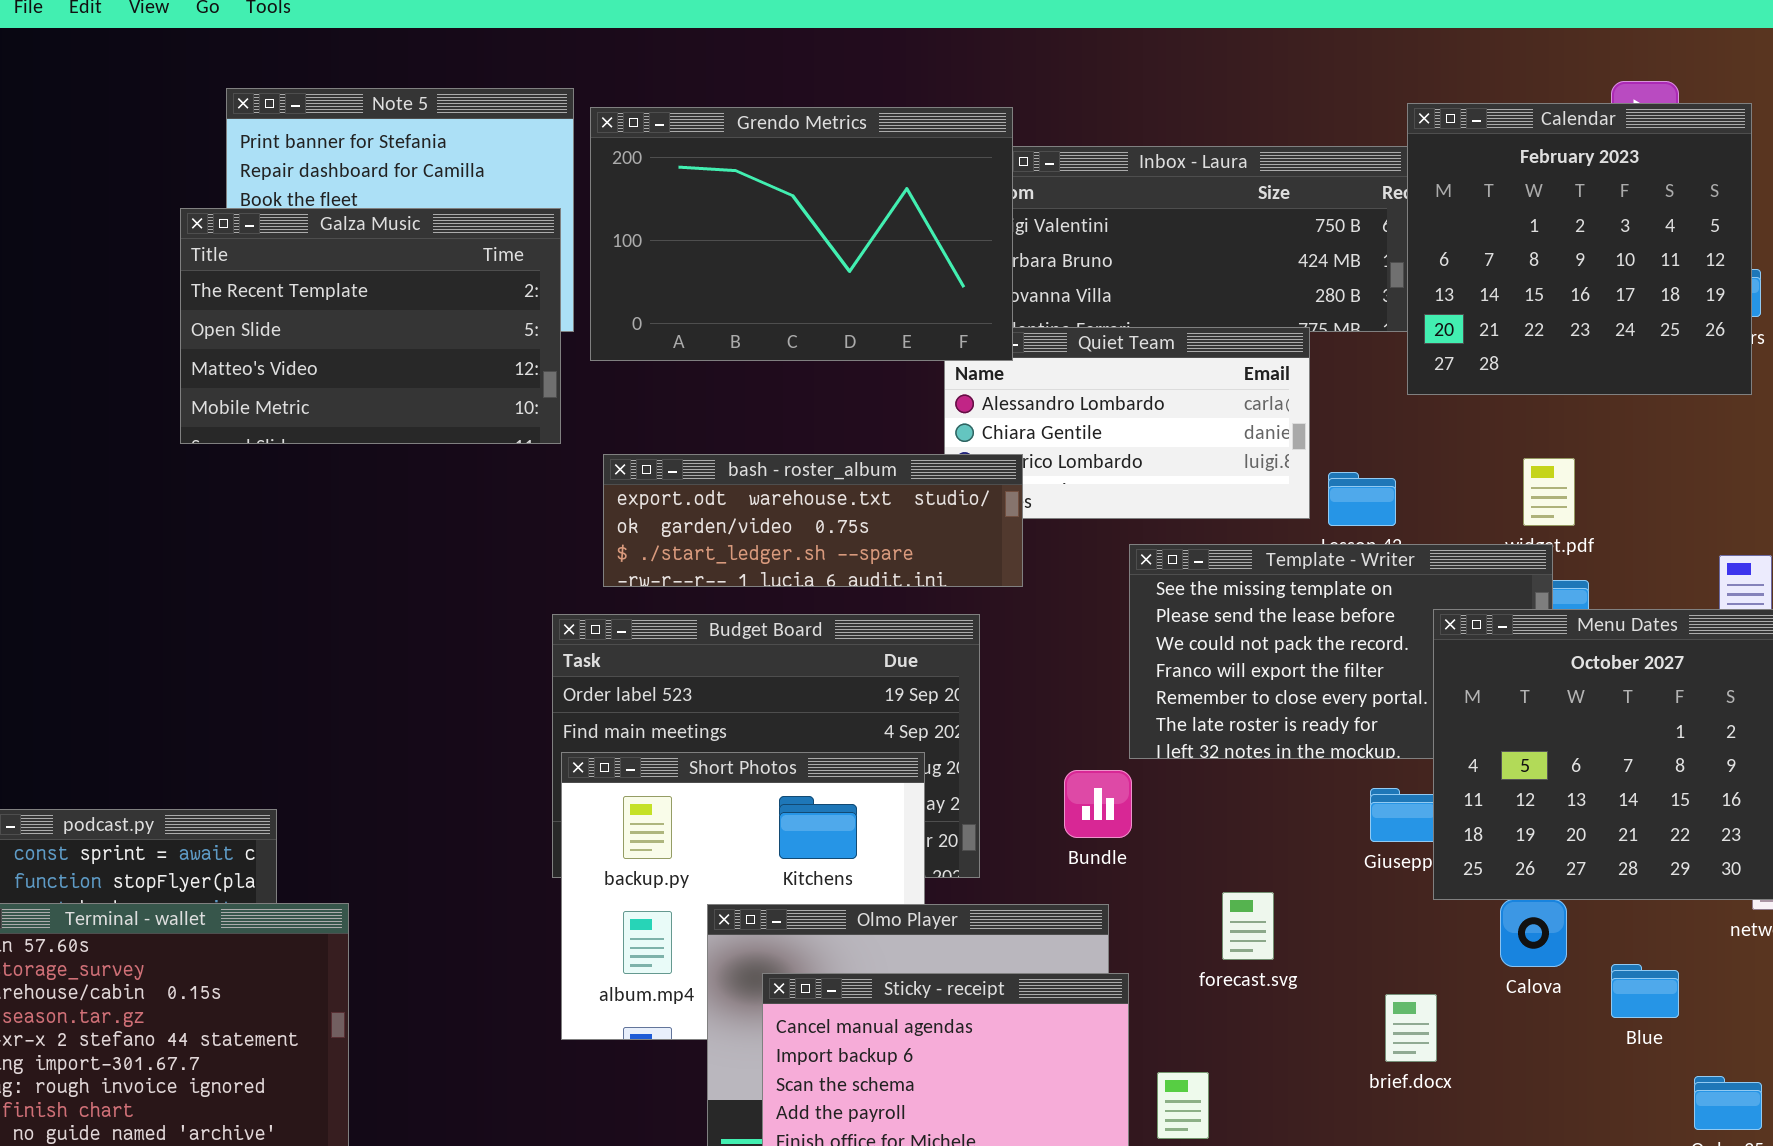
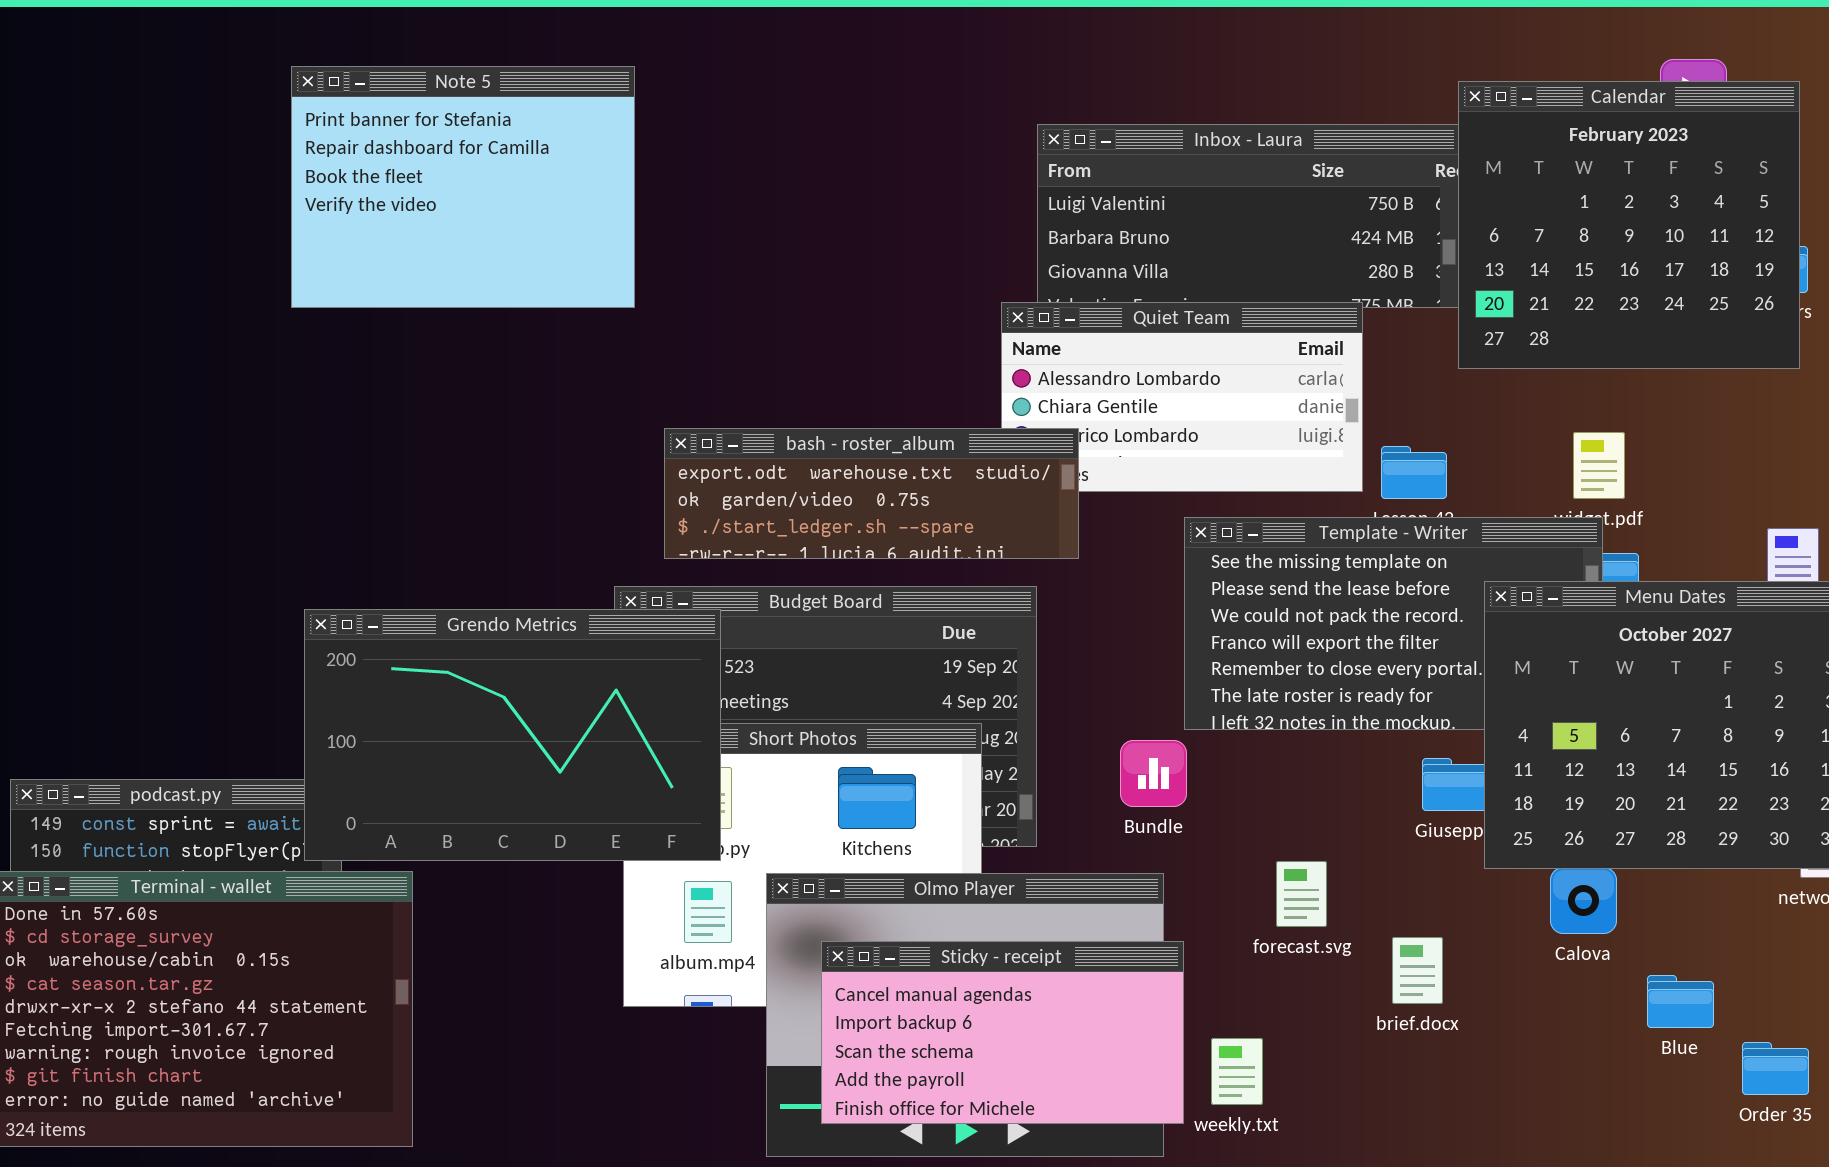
Grendo Metrics: [590,107,1013,361] -> [304,609,721,861], moved
Galza Music: [180,208,561,444] -> none, closed
Blue: [1611,964,1679,1018] -> [1647,975,1714,1028], moved
brief.docx: [1385,994,1437,1062] -> [1392,937,1443,1004], moved

